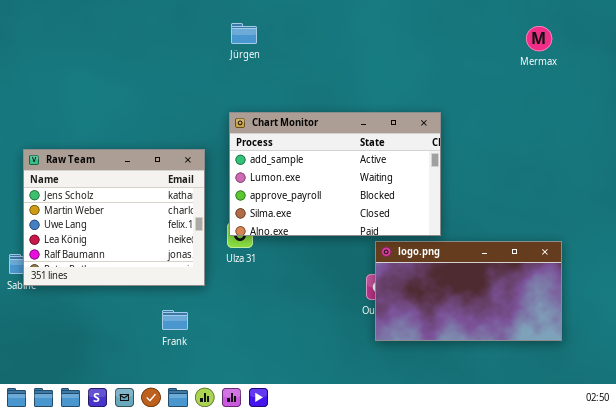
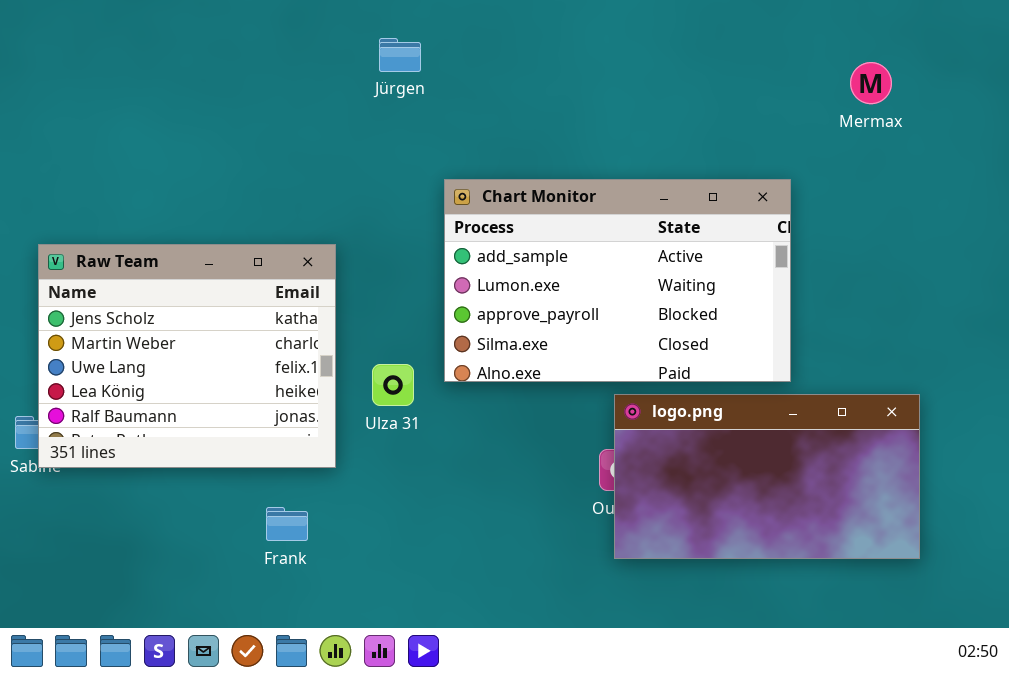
Mermax: [526,26,552,51] -> [850,62,892,104], moved
Chart Monitor: [229,112,441,236] -> [444,179,791,382], moved

